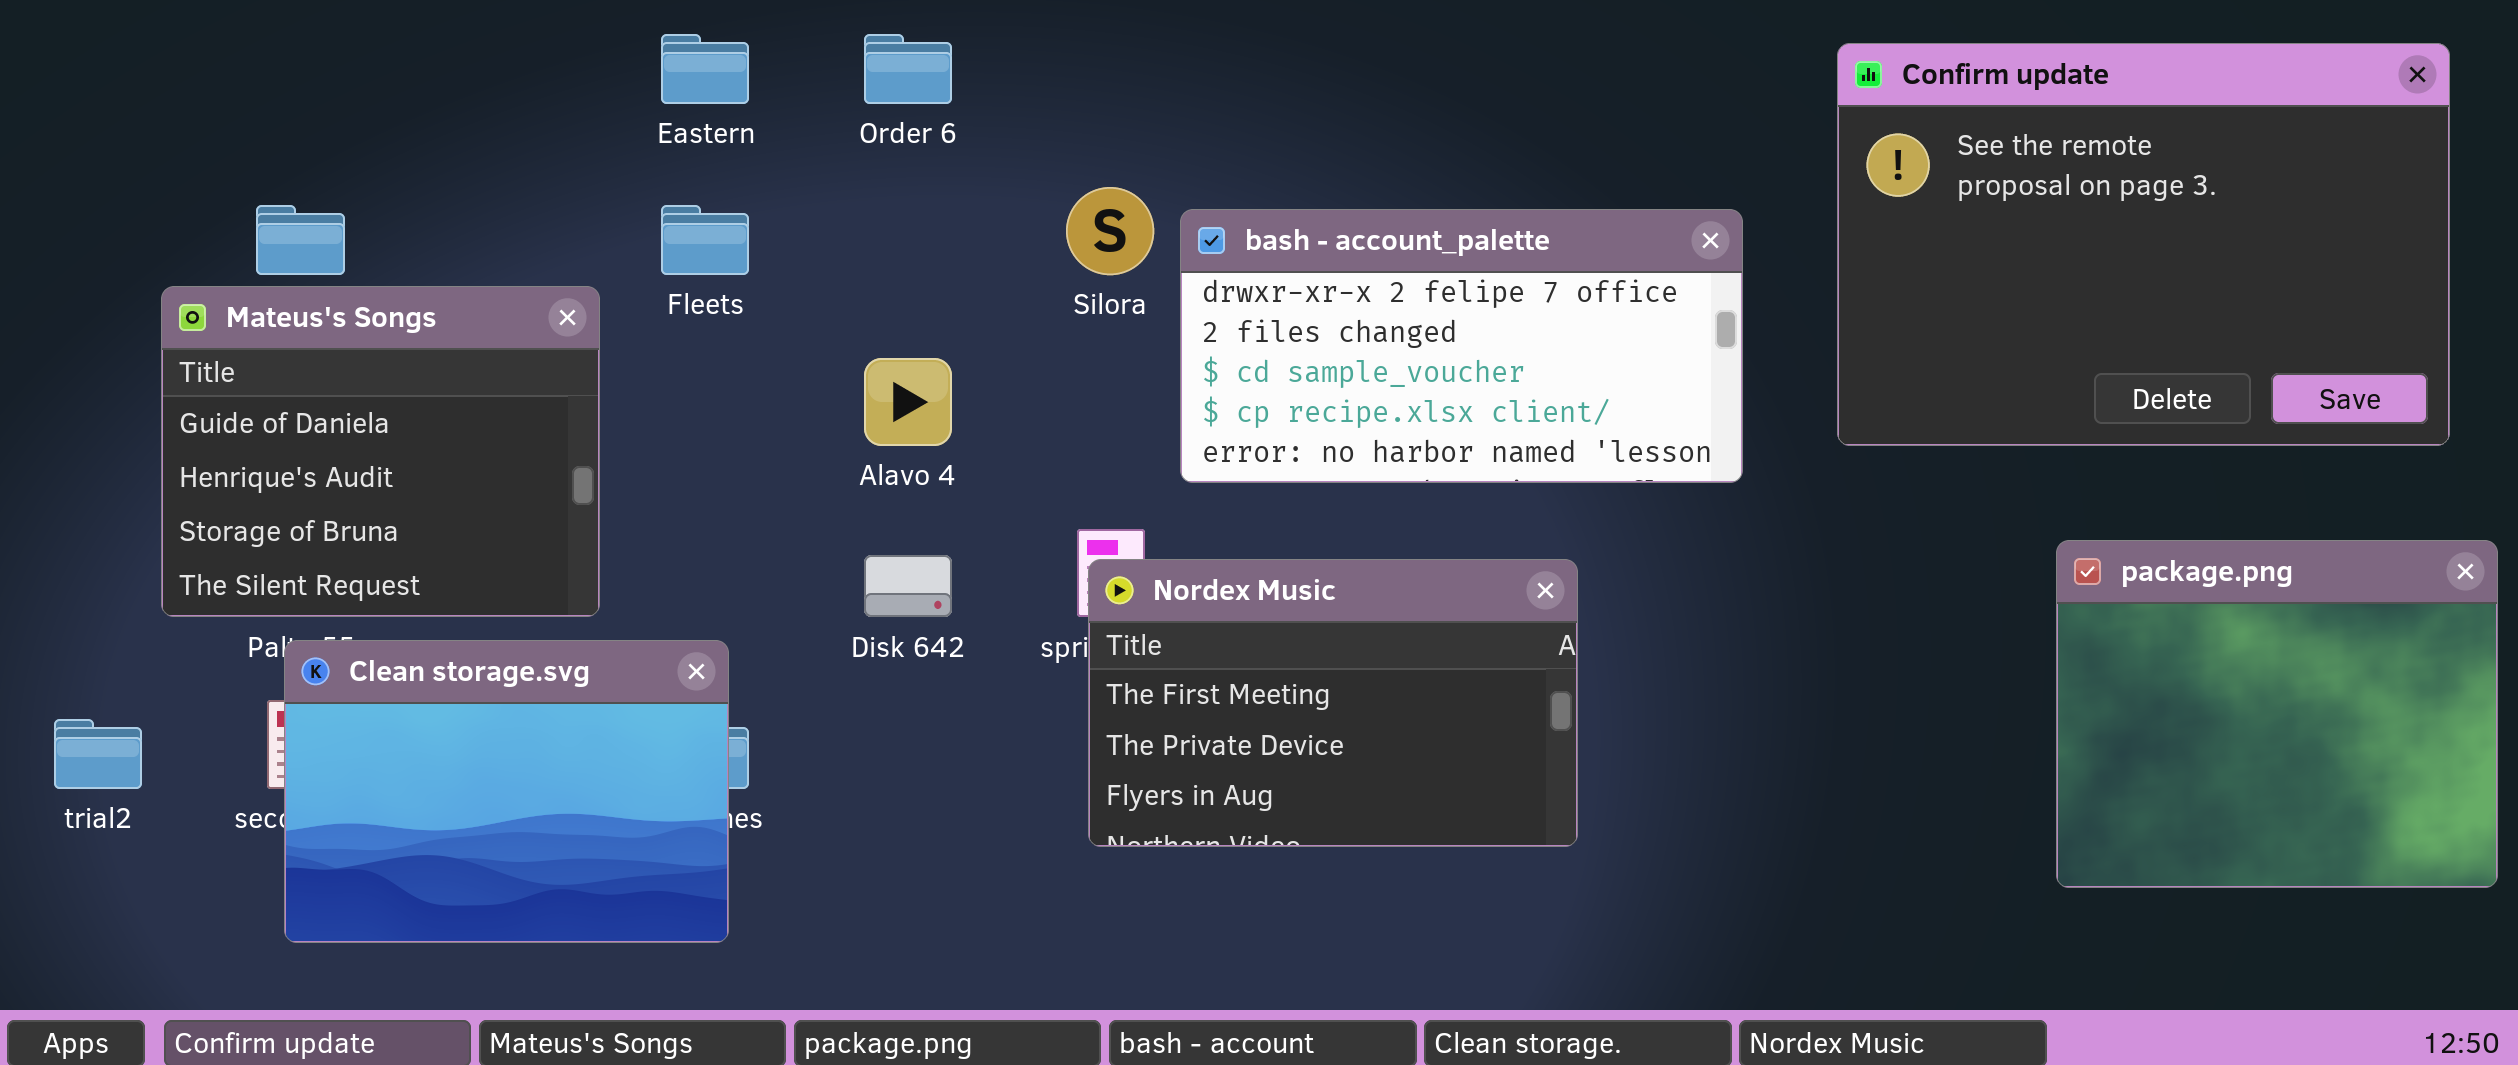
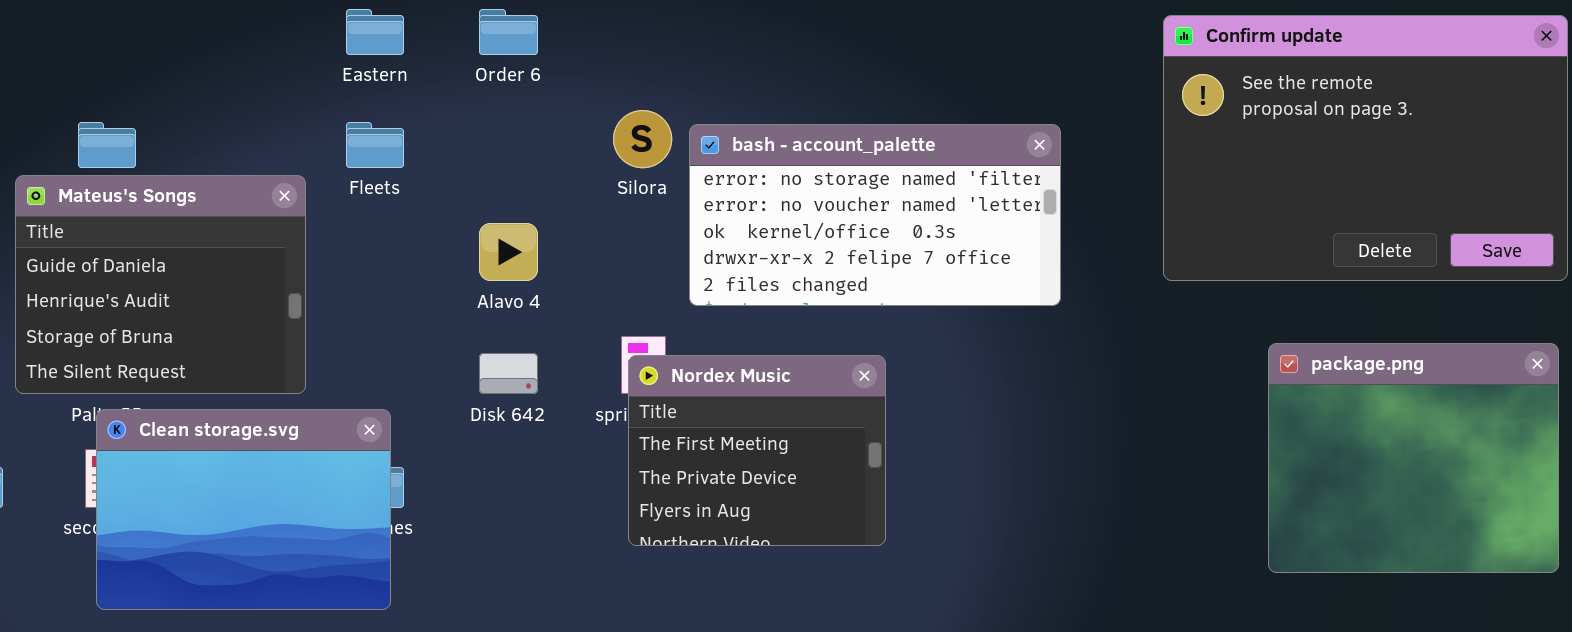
Confirm update: [1837,43,2450,446] -> [1163,15,1568,281], moved
bash - account_palette: [1180,209,1743,483] -> [689,124,1061,306], scrolled up 3 rows
Nordex Music: [1088,559,1578,847] -> [628,355,886,546], resized

